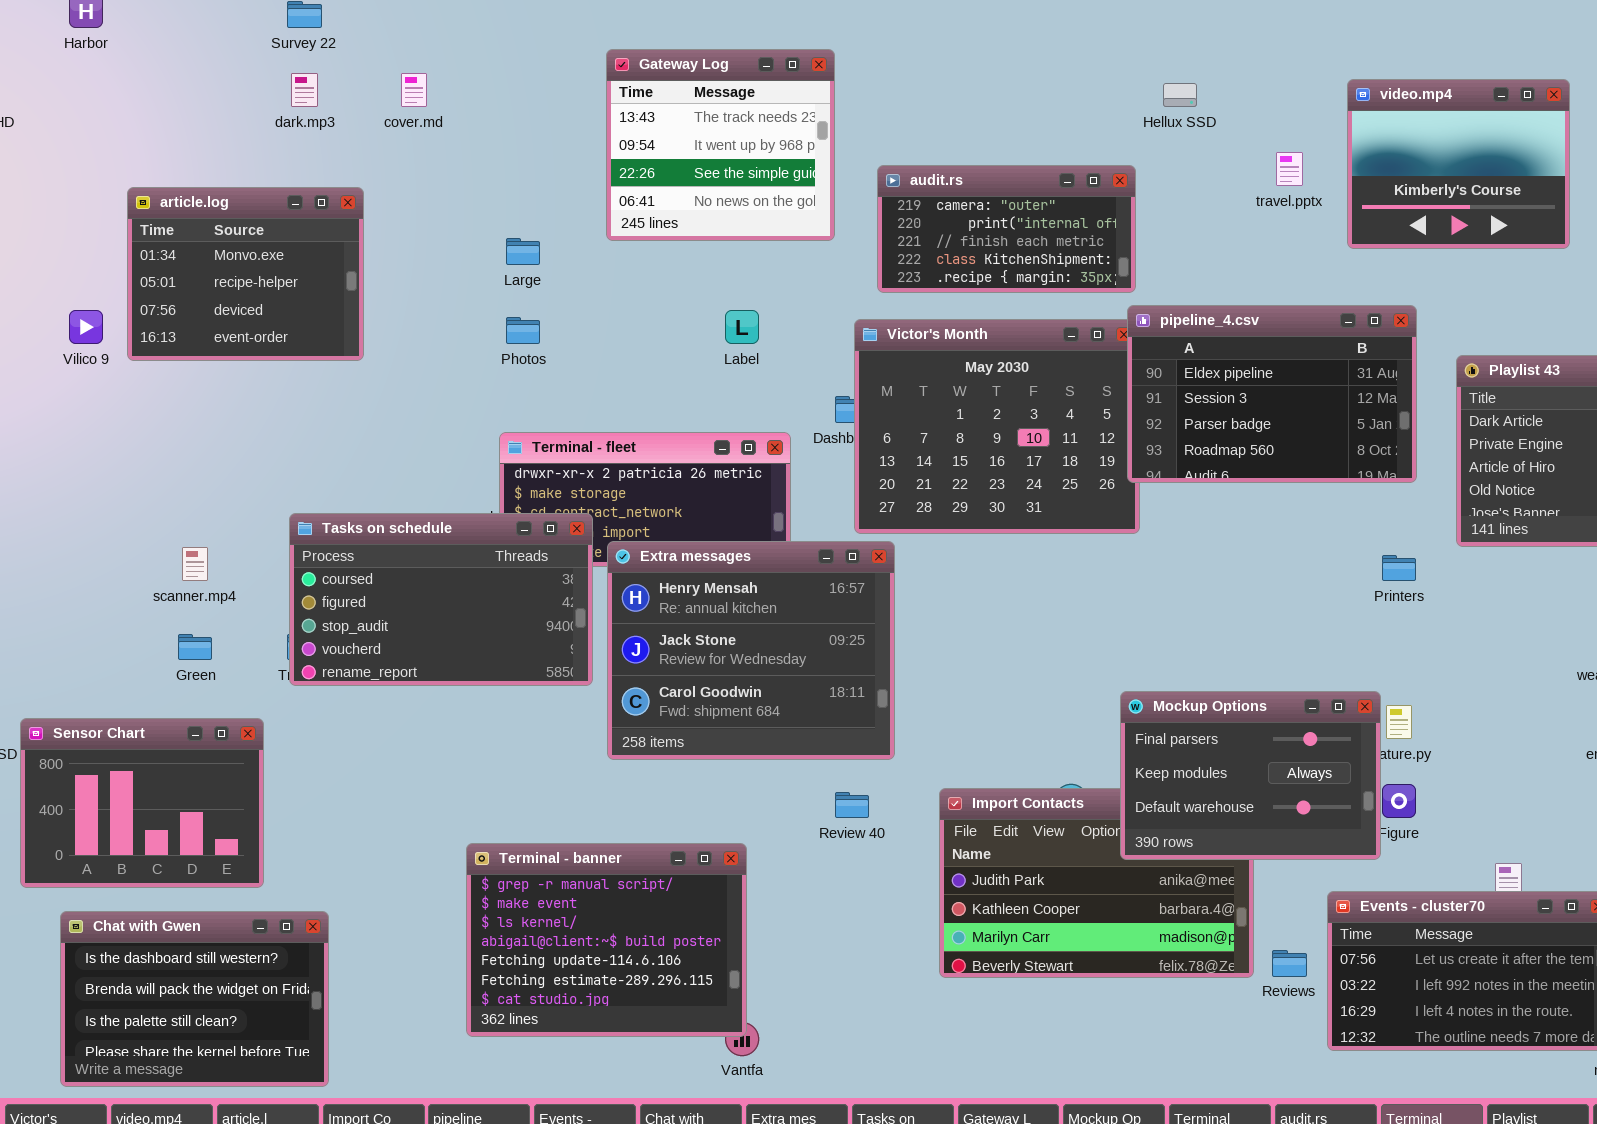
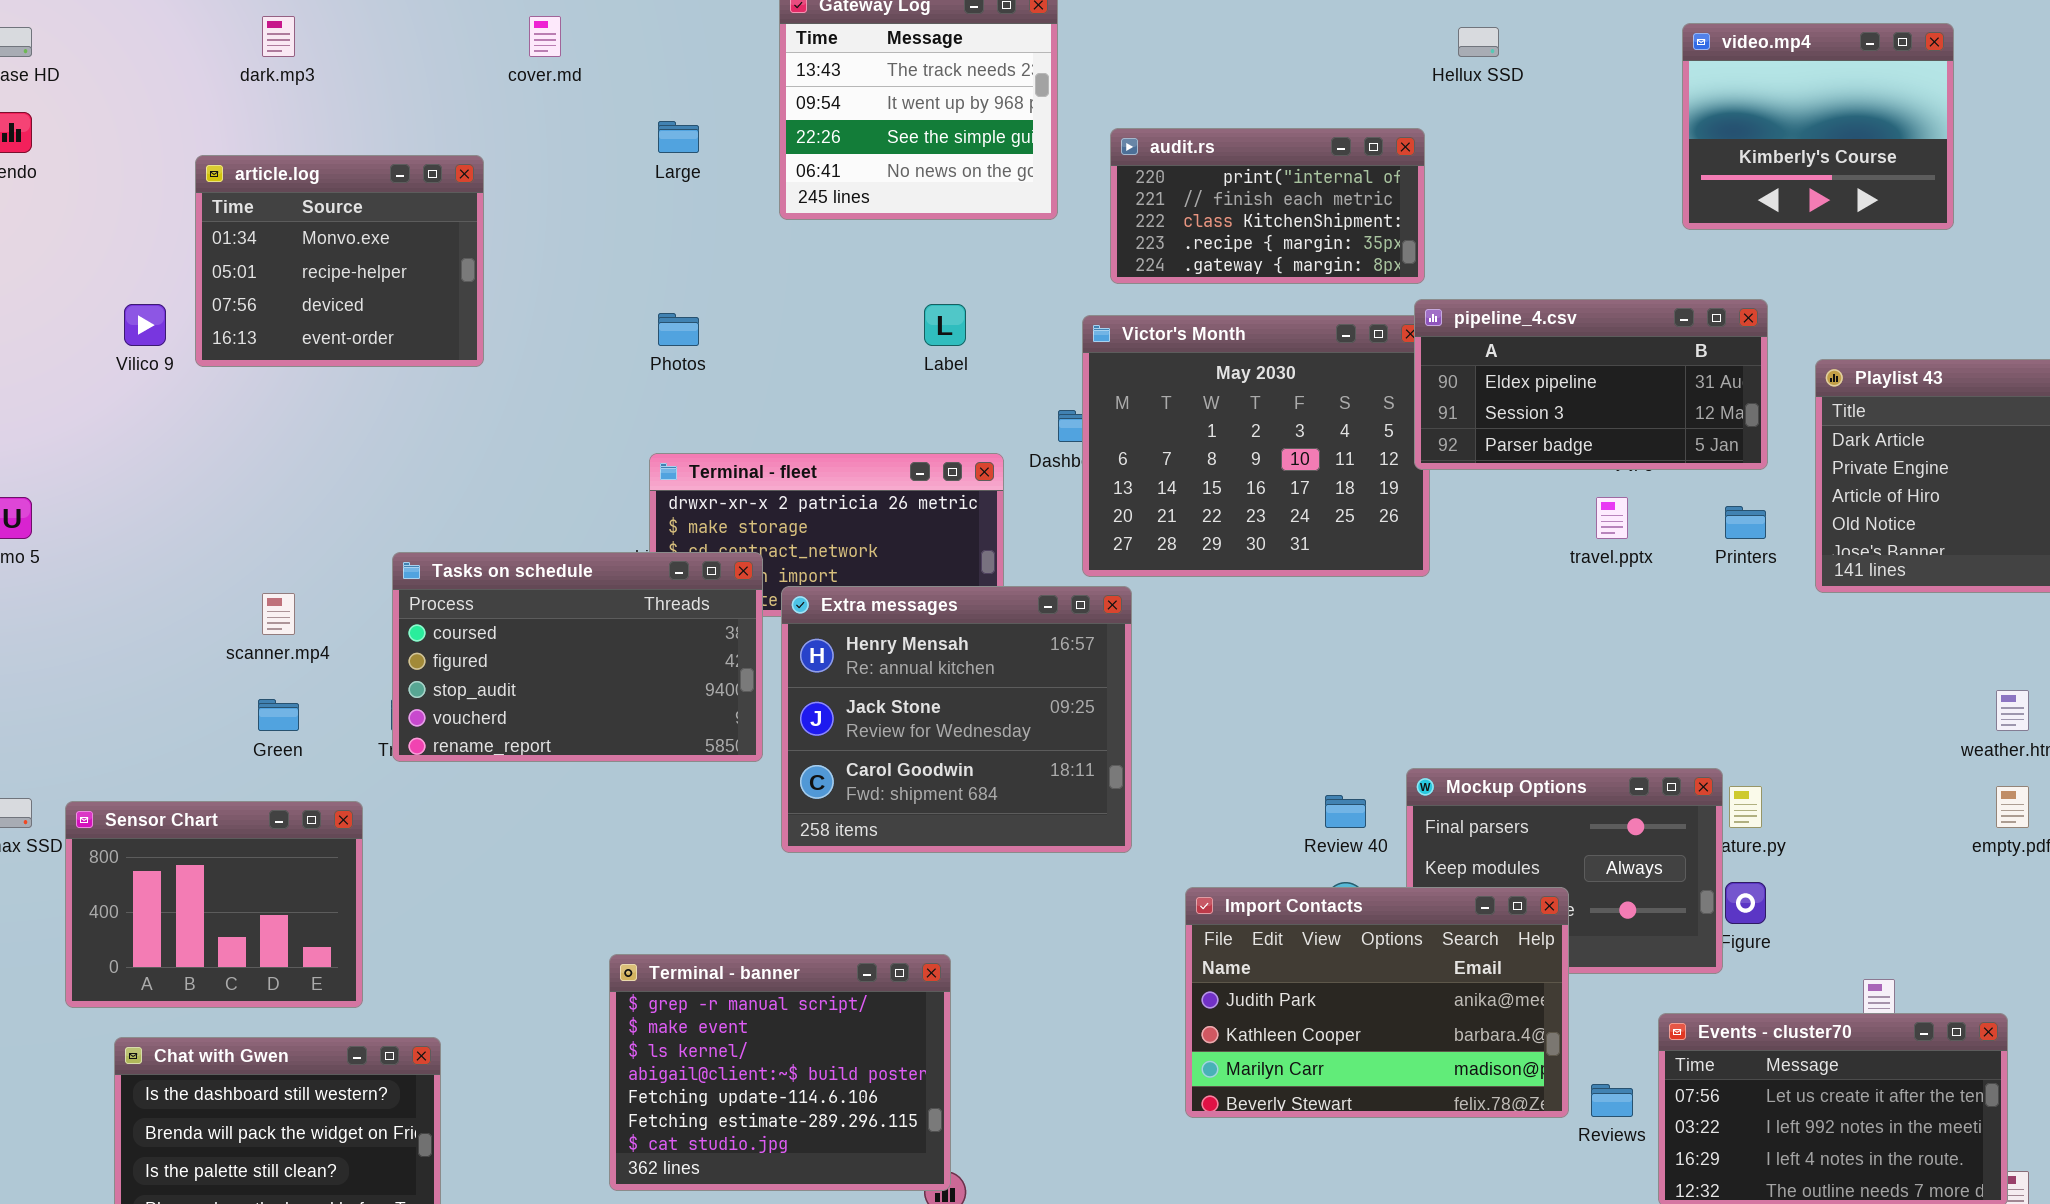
dark.mp3: [291,73,318,107] -> [262,16,295,57], moved
travel.pptx: [1276,152,1303,186] -> [1596,497,1628,539], moved
audit.rs: [877,165,1136,293] -> [1110,128,1425,284], scrolled down 1 row
Large: [506,238,540,265] -> [658,121,699,153], moved
pipeline_4.csv: [1127,305,1417,483] -> [1414,299,1768,470], resized
Printers: [1382,555,1416,581] -> [1725,506,1766,539], moved
Import Contacts: [939,788,1254,978] -> [1185,887,1569,1118], raised
Review 40: [835,792,869,818] -> [1325,795,1366,828], moved

